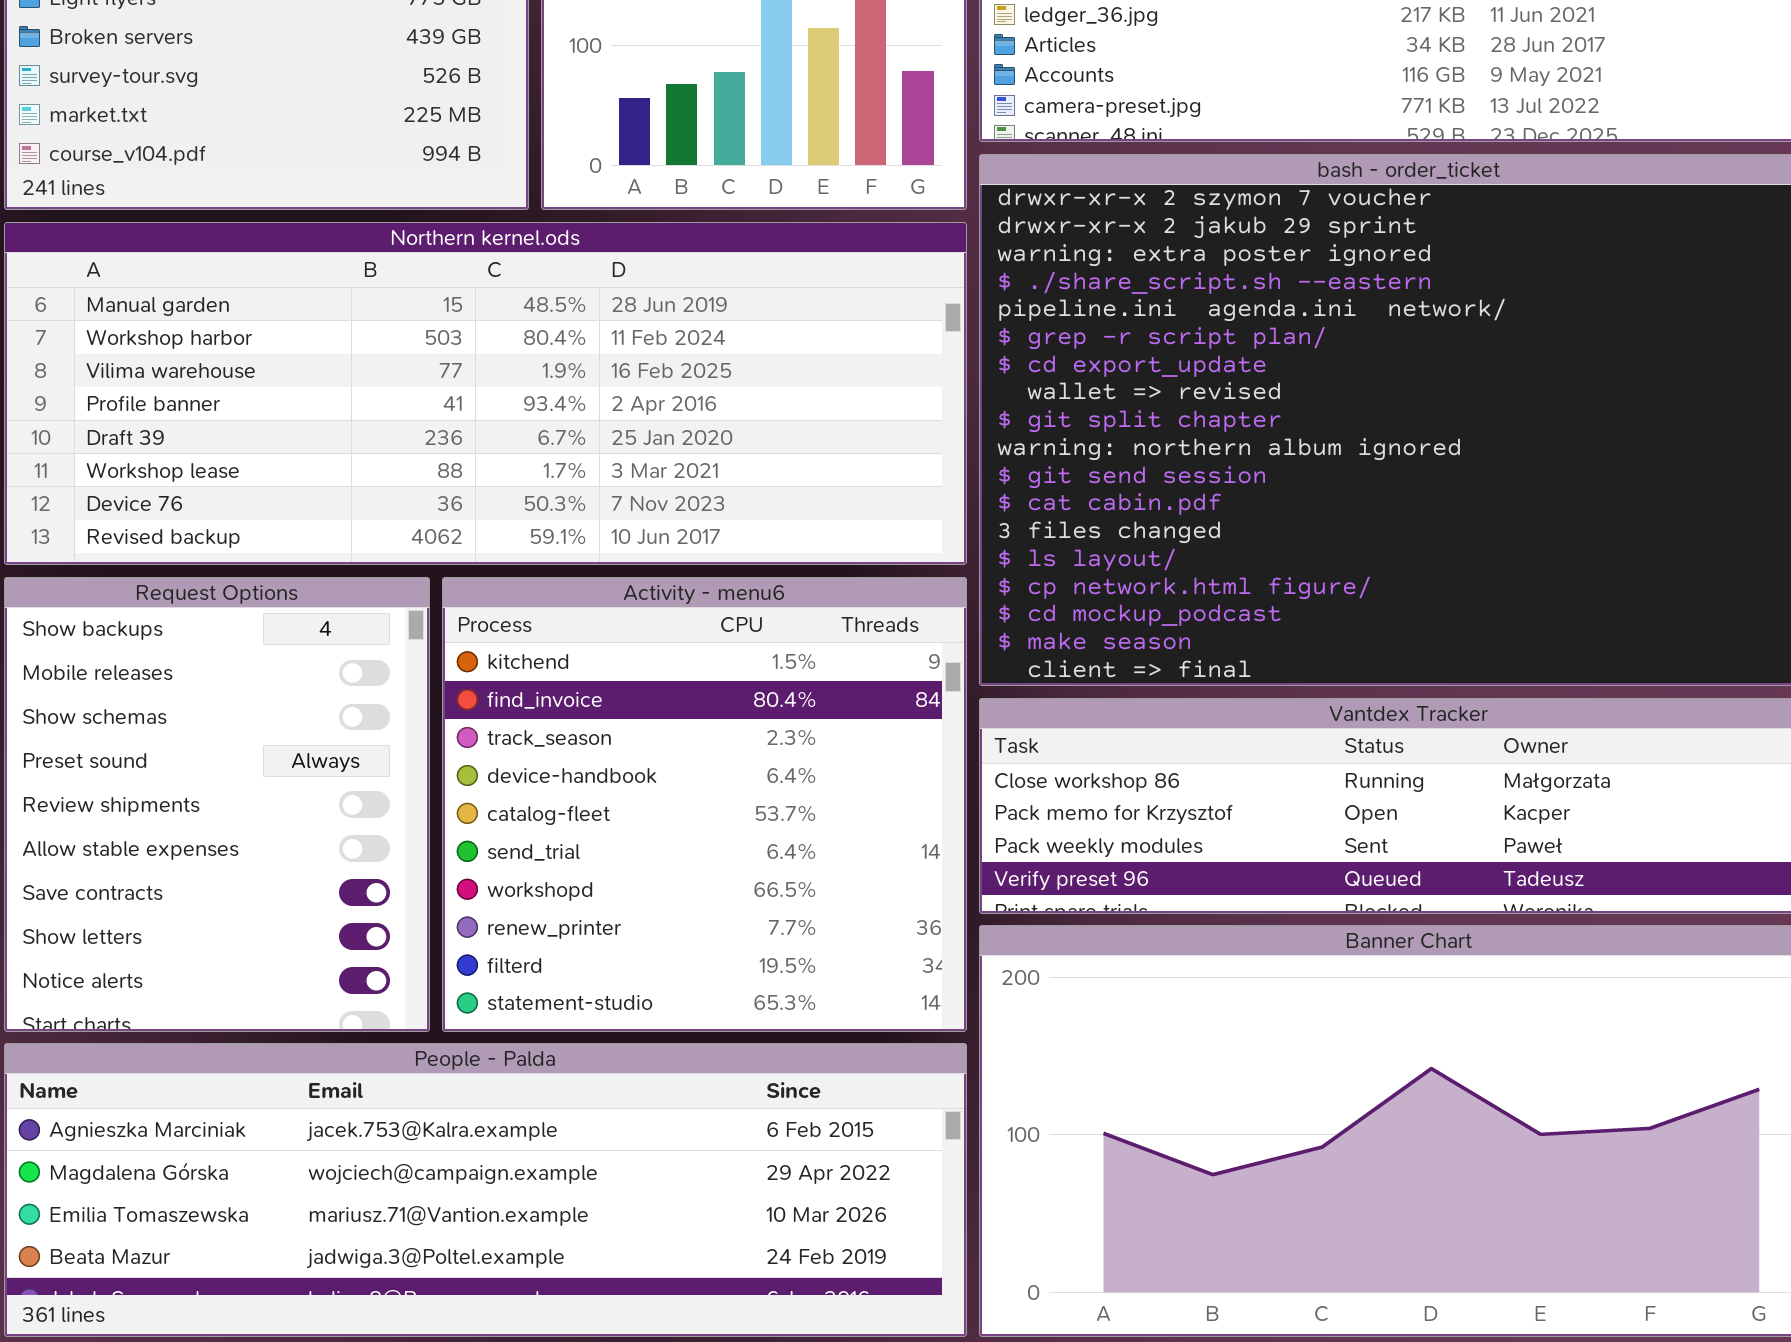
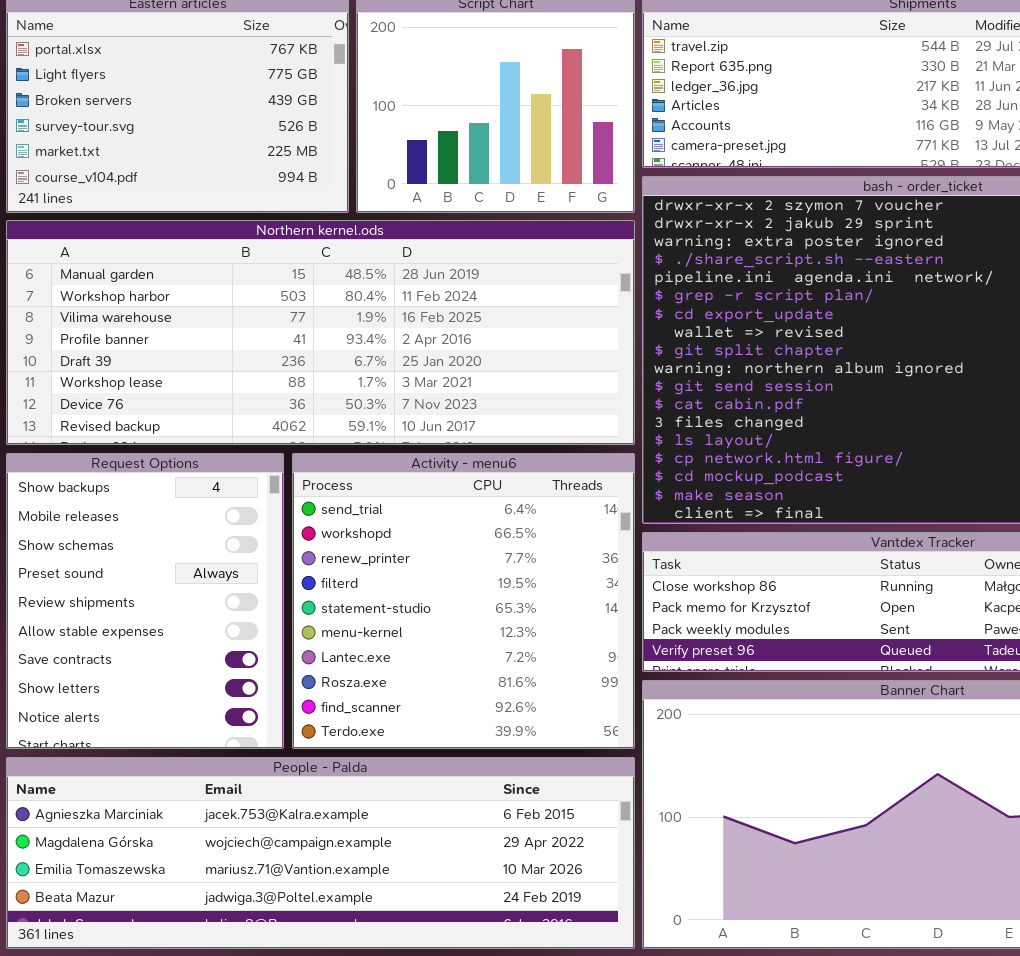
Activity - menu6: [442,577,967,1032] -> [292,453,635,749], scrolled down 5 rows

